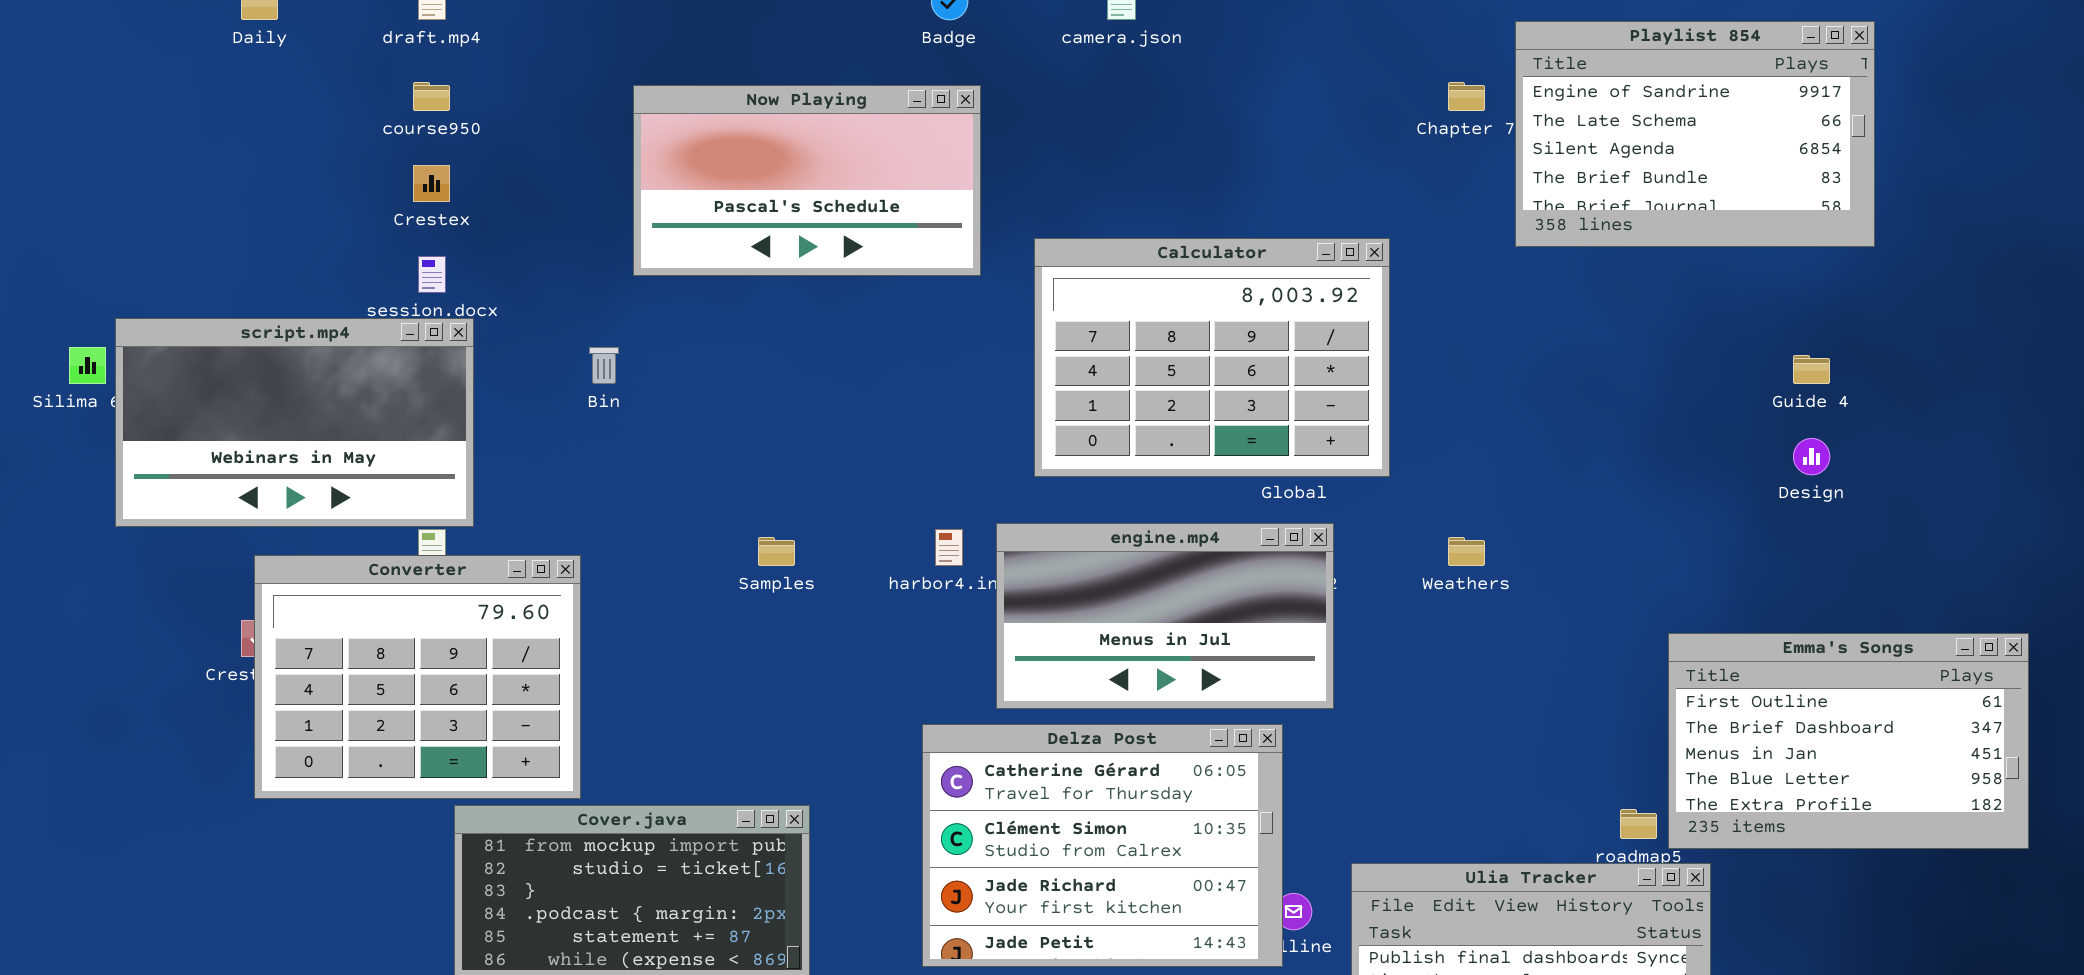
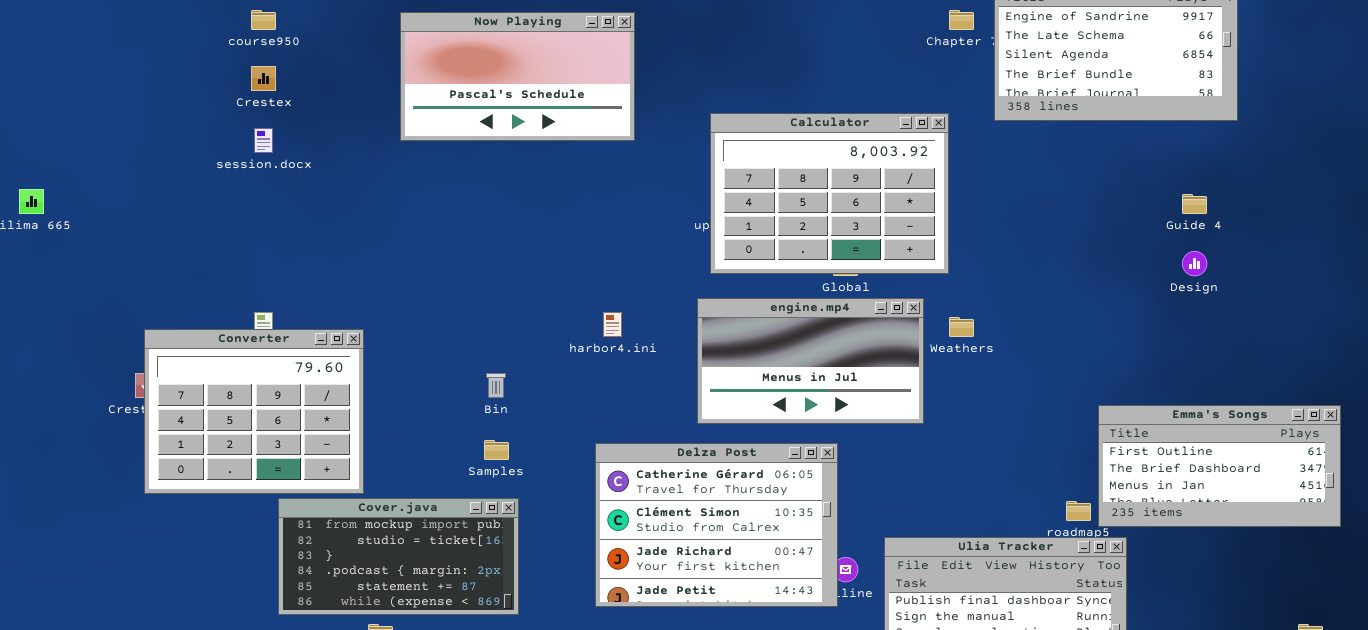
Calculator: [1034,238,1390,477] -> [710,113,949,274], moved
script.mp4: [115,318,474,527] -> none, closed
Bin: [589,347,619,384] -> [486,373,506,398], moved
engine.mp4: [996,523,1334,709] -> [697,298,924,424], moved
Samples: [758,537,795,566] -> [484,440,509,460], moved
Emma's Songs: [1668,633,2029,849] -> [1098,405,1341,527], resized

